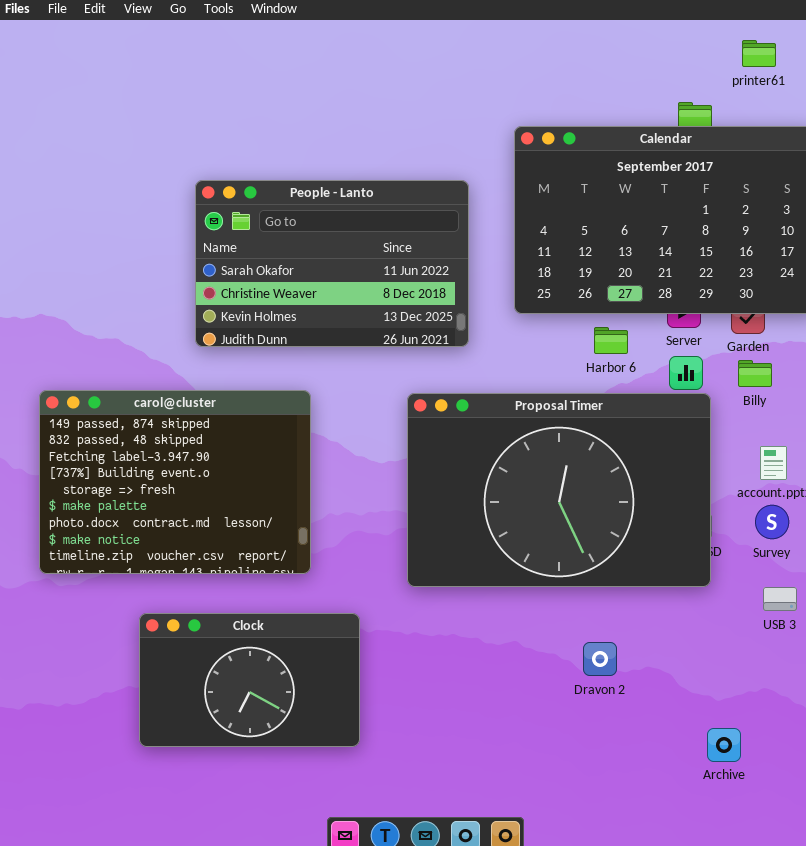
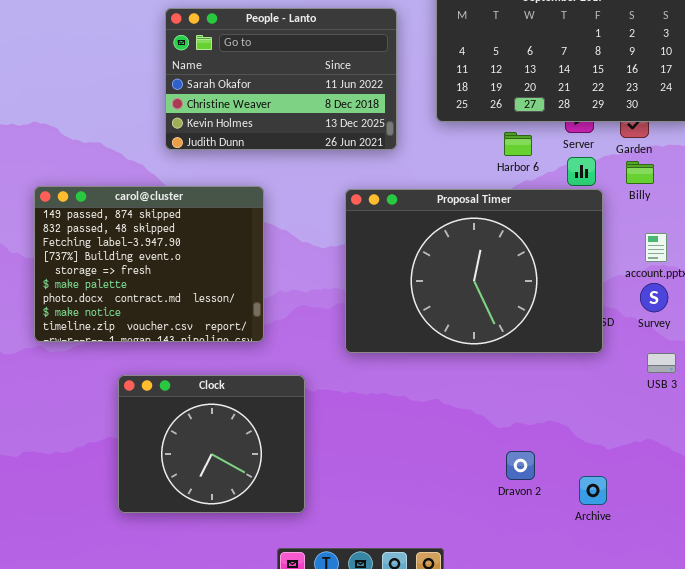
Clock: [139,613,360,747] -> [118,375,305,513], resized
Dravon 2: [583,642,617,676] -> [506,451,535,480], moved
Archive: [707,728,741,762] -> [579,476,607,505], moved

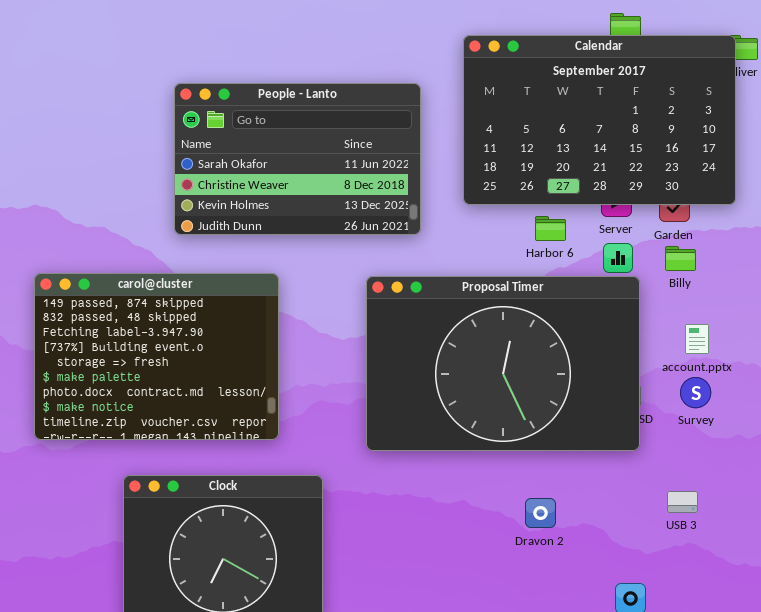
USB 3: [647,353,676,373] -> [667,491,698,513], moved
Dravon 2: [506,451,535,480] -> [525,498,556,528], moved

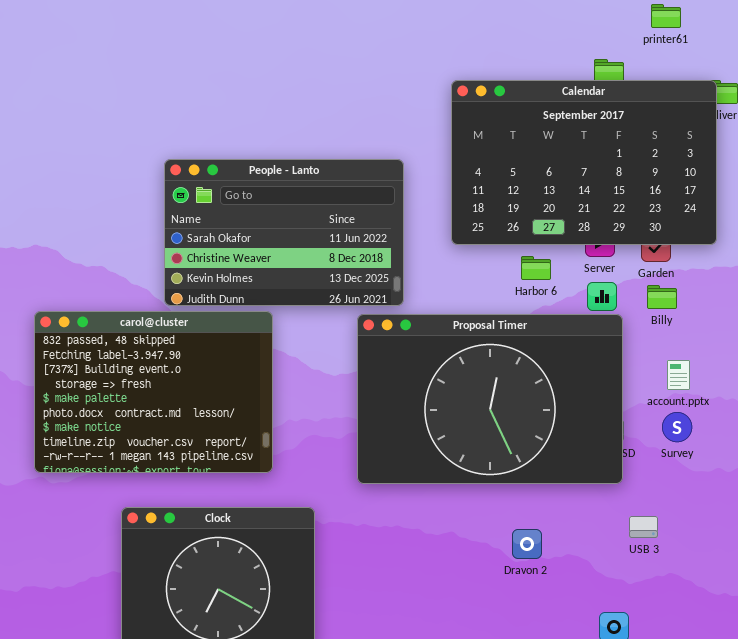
People - Lanto: [174,83,421,235] -> [164,159,404,306], moved
carol@cluster: [34,273,279,440] -> [34,311,273,473], scrolled down 1 row
USB 3: [667,491,698,513] -> [629,516,658,538], moved

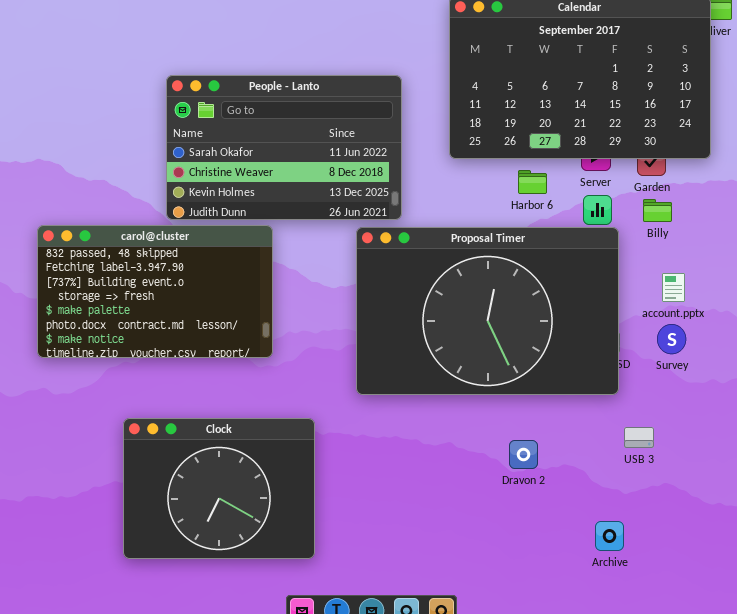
carol@cluster: [34,311,273,473] -> [37,225,273,358], resized

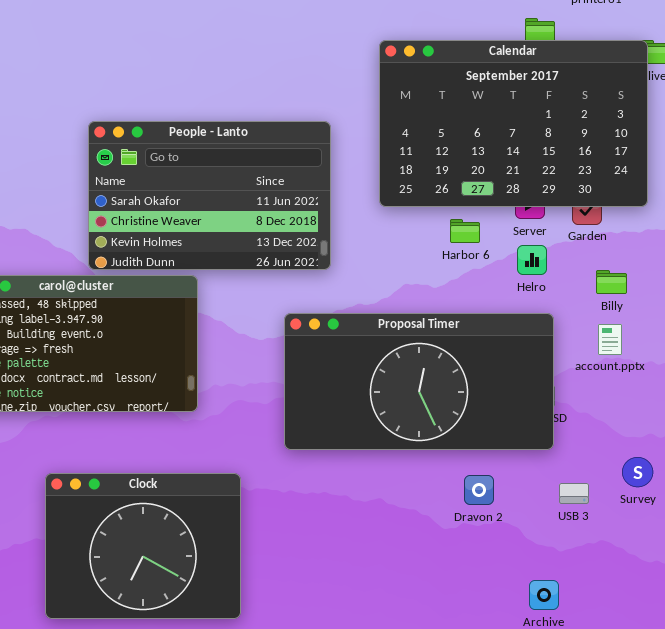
Billy: [643,199,672,222] -> [596,270,627,294], moved
Proposal Timer: [356,227,619,395] -> [284,313,554,450], resized
Survey: [657,324,686,354] -> [622,457,653,487], moved
Dravon 2: [509,440,538,469] -> [464,475,494,505], moved

